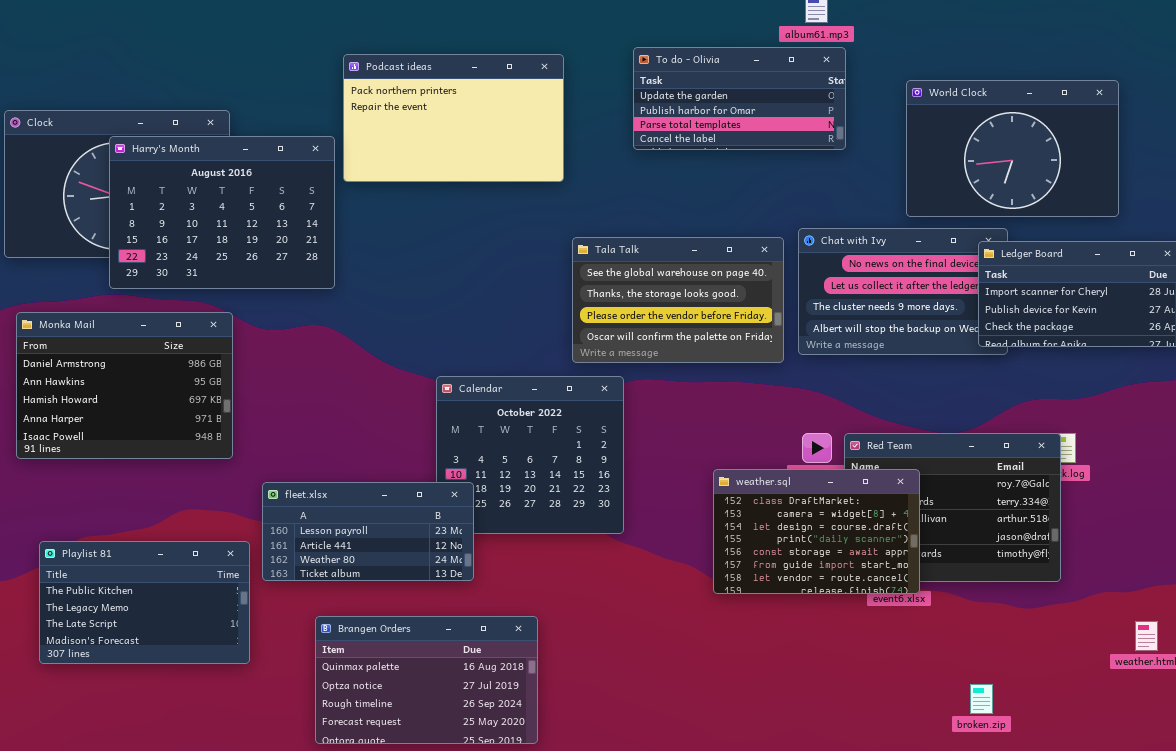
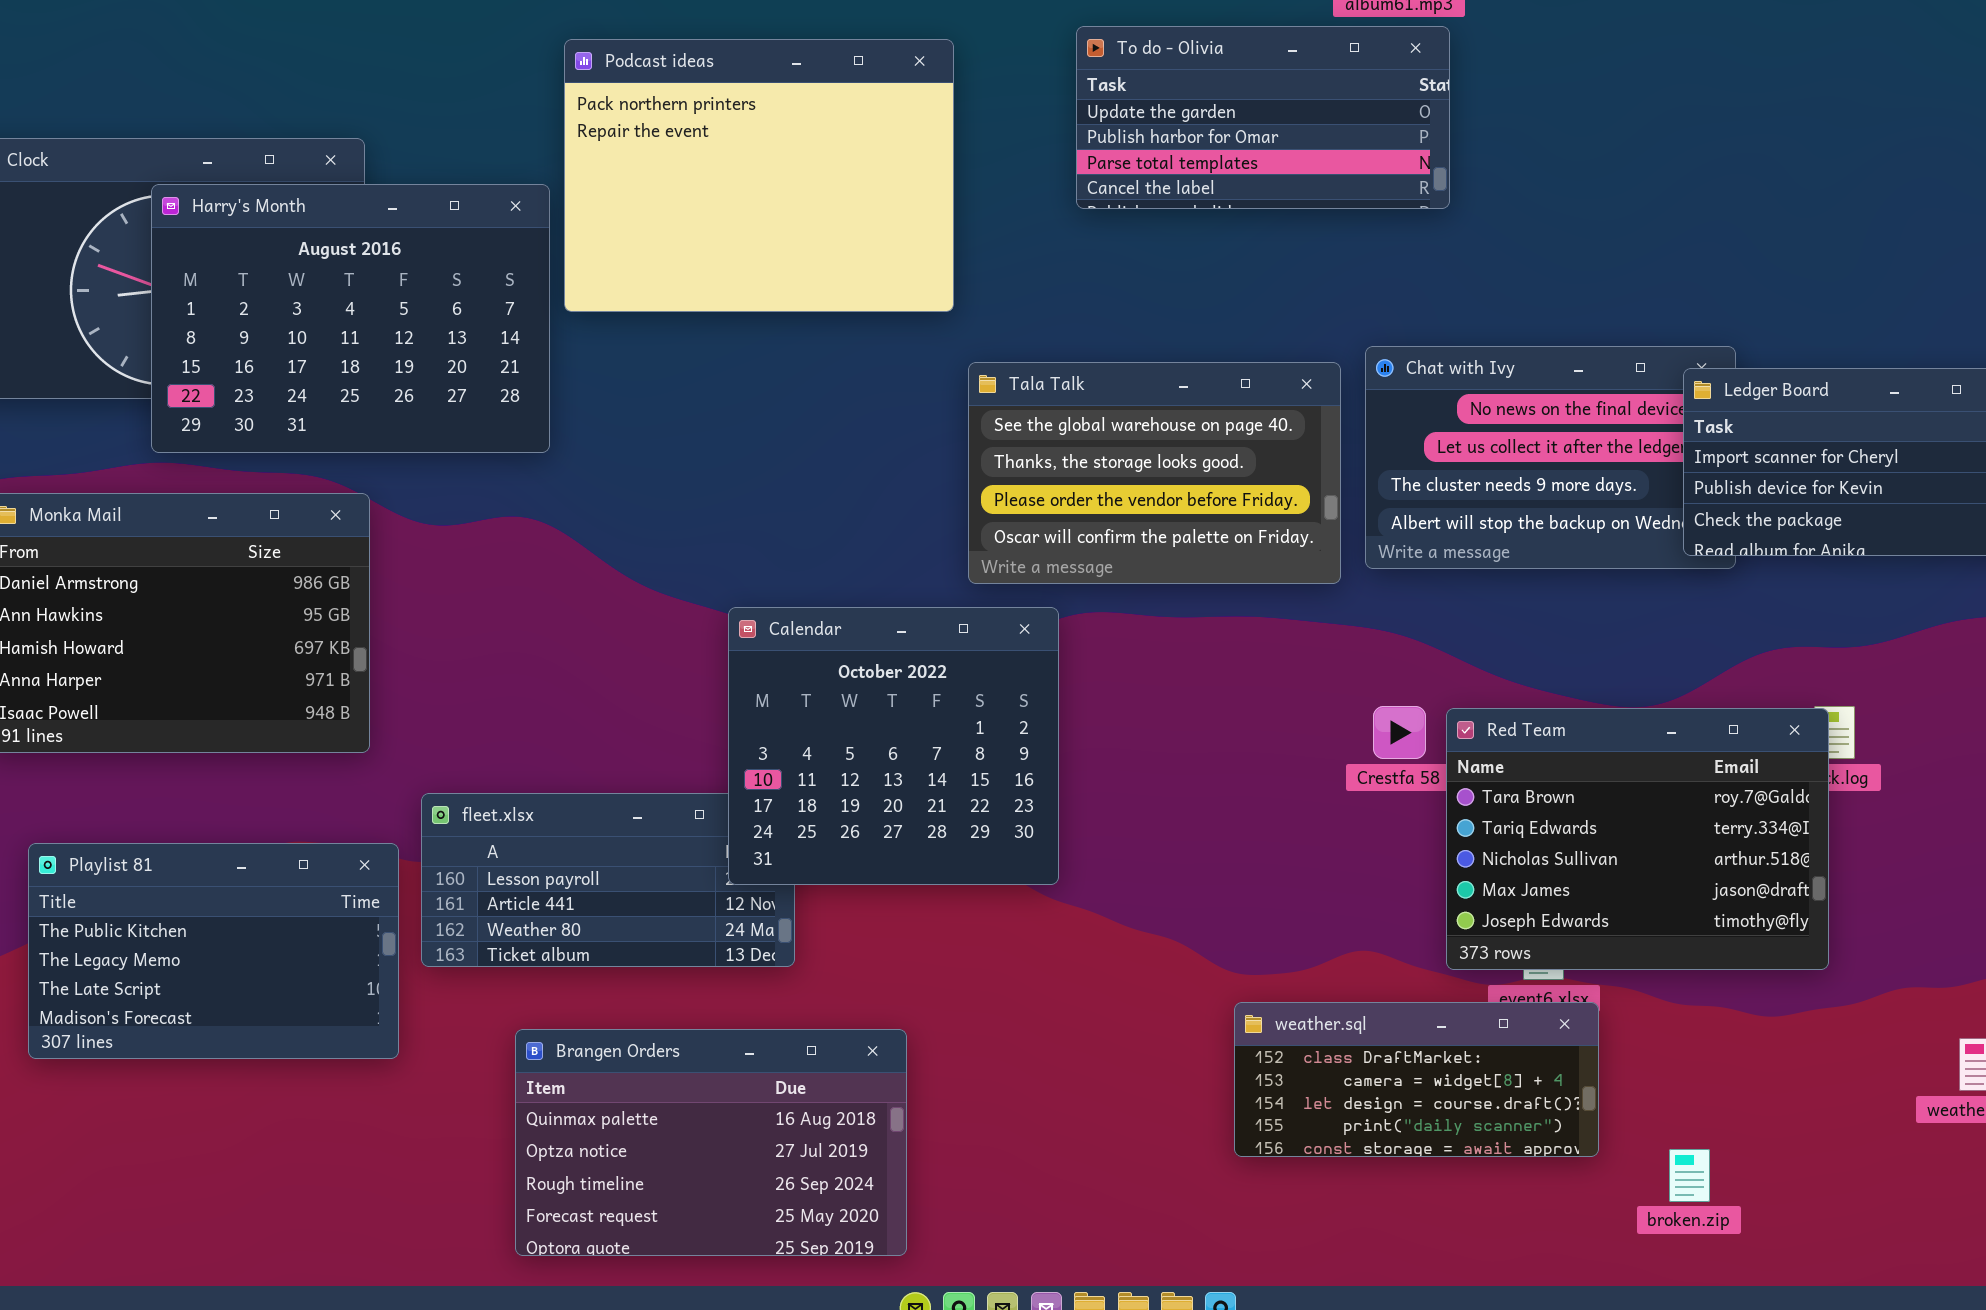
Podcast ideas: [343,54,564,182] -> [564,39,954,312], resized
World Clock: [906,80,1119,217] -> none, closed
Calendar: [436,376,624,534] -> [728,607,1059,885], raised
weather.sql: [713,469,920,594] -> [1234,1002,1599,1157], moved, resized
Playlist 81: [39,541,250,664] -> [28,843,399,1059], moved

